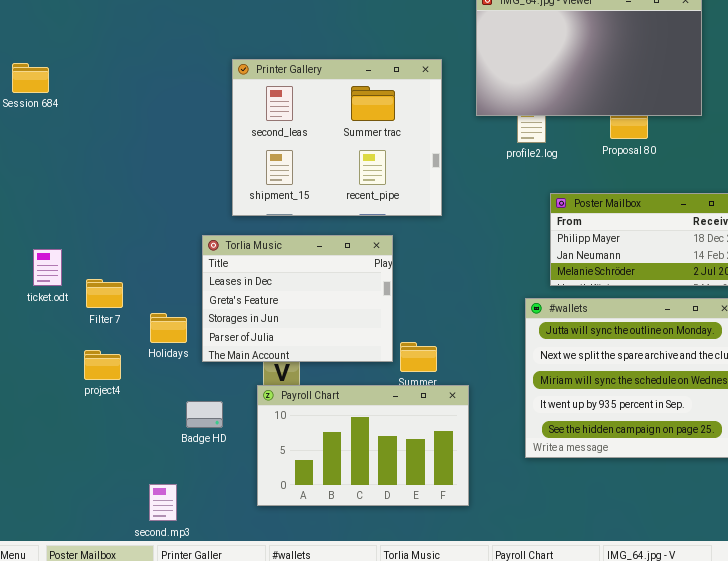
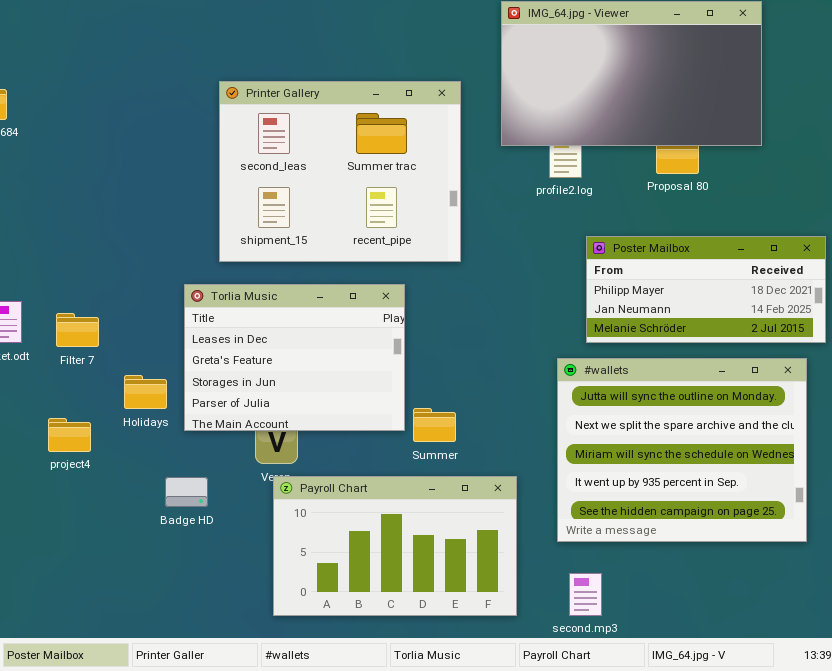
Filter 7: [86,279,123,308] -> [56,313,99,347], moved
Payroll Chart: [257,385,469,506] -> [273,476,517,616], moved
second.mp3: [149,484,177,521] -> [569,573,602,616], moved

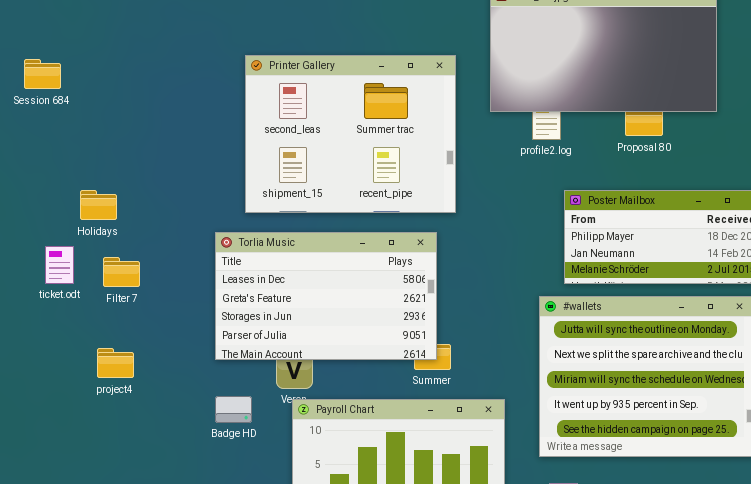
Torlia Music: [184,284,405,431] -> [215,232,437,360], resized
Holidays: [124,375,167,409] -> [80,190,117,220], moved
Badge HD: [165,477,208,507] -> [215,396,252,423], moved

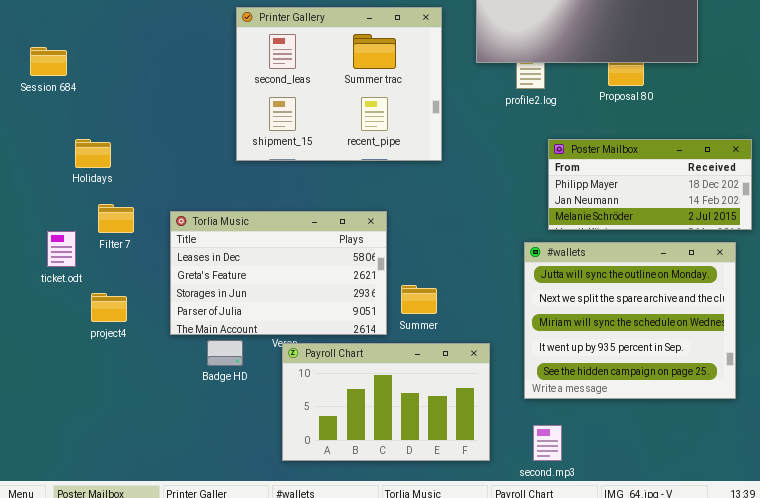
Session 684: [24,59,61,89] -> [30,47,67,76], moved
Torlia Music: [215,232,437,360] -> [170,211,387,335], moved
ticket.odt: [45,246,74,284] -> [47,231,76,267], moved

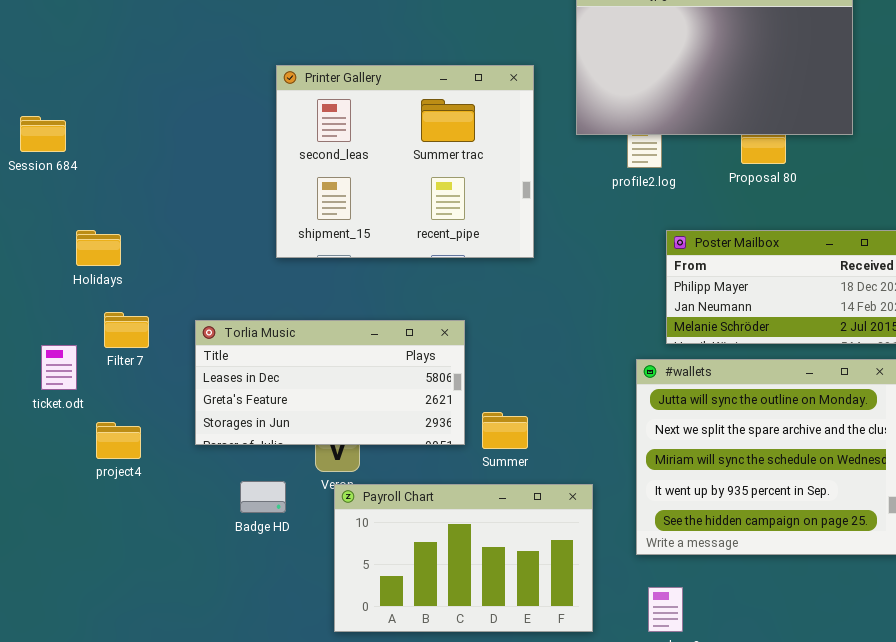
Torlia Music: [170,211,387,335] -> [195,320,465,445], resized

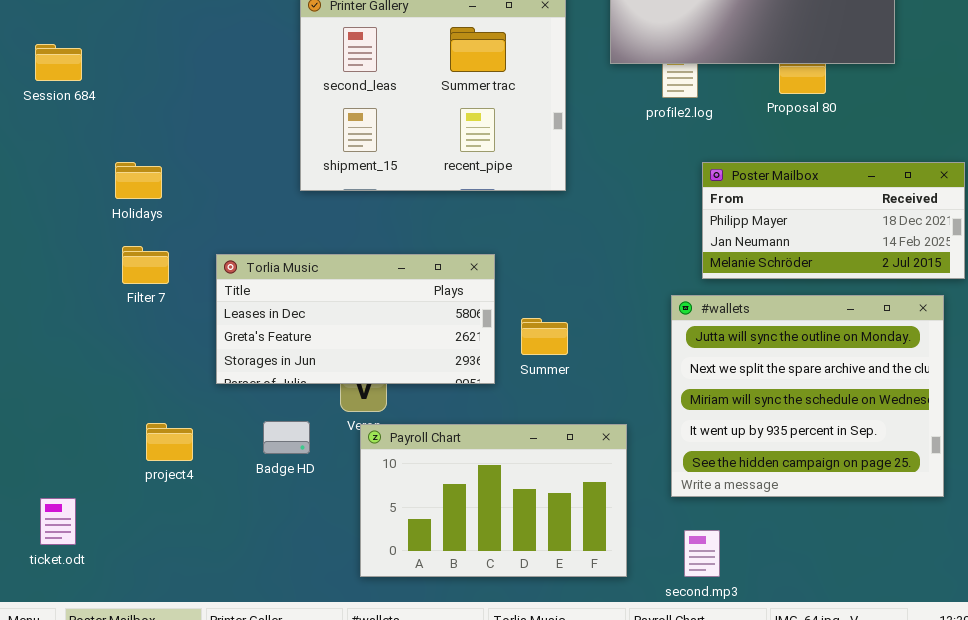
Holidays: [76,230,121,266] -> [115,162,162,199], moved
ticket.odt: [41,345,77,390] -> [40,498,76,545], moved
Summer: [482,412,528,449] -> [521,318,568,355], moved
project4: [96,422,141,459] -> [146,423,193,461], moved

